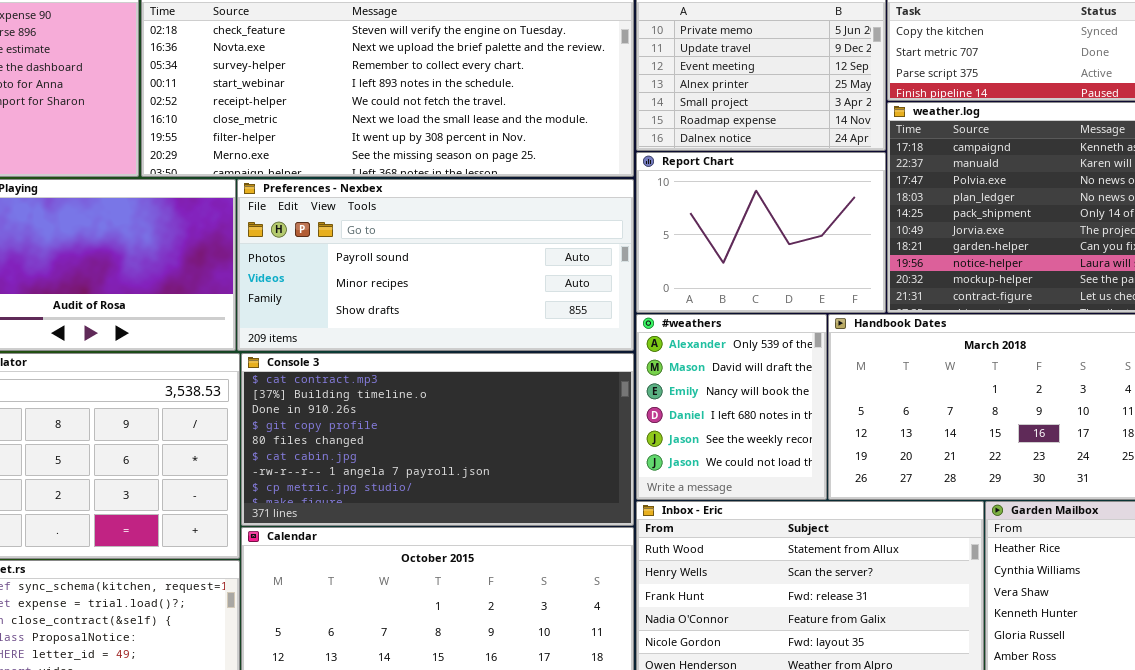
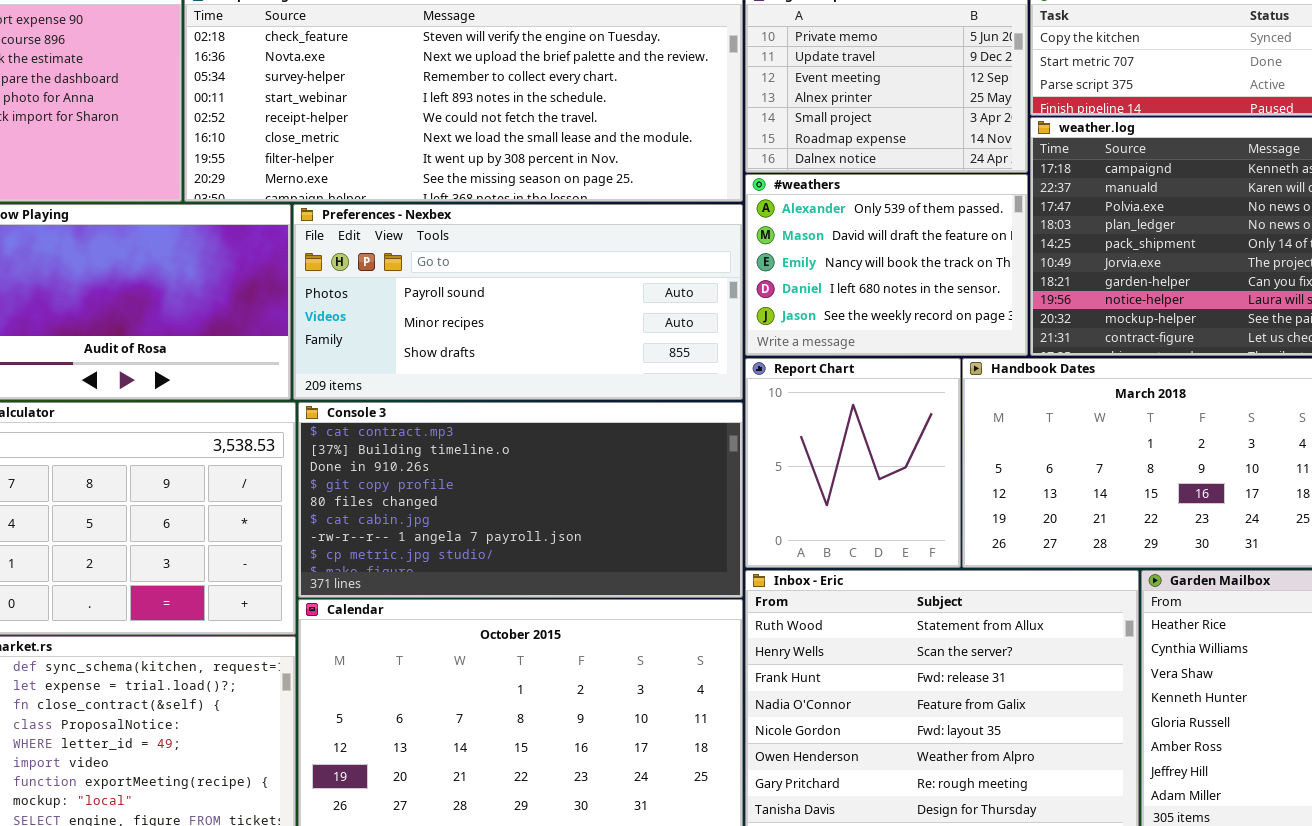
Report Chart: [636,152,886,313] -> [745,358,961,568], moved, resized
#weathers: [636,314,827,500] -> [745,174,1028,356], moved, resized

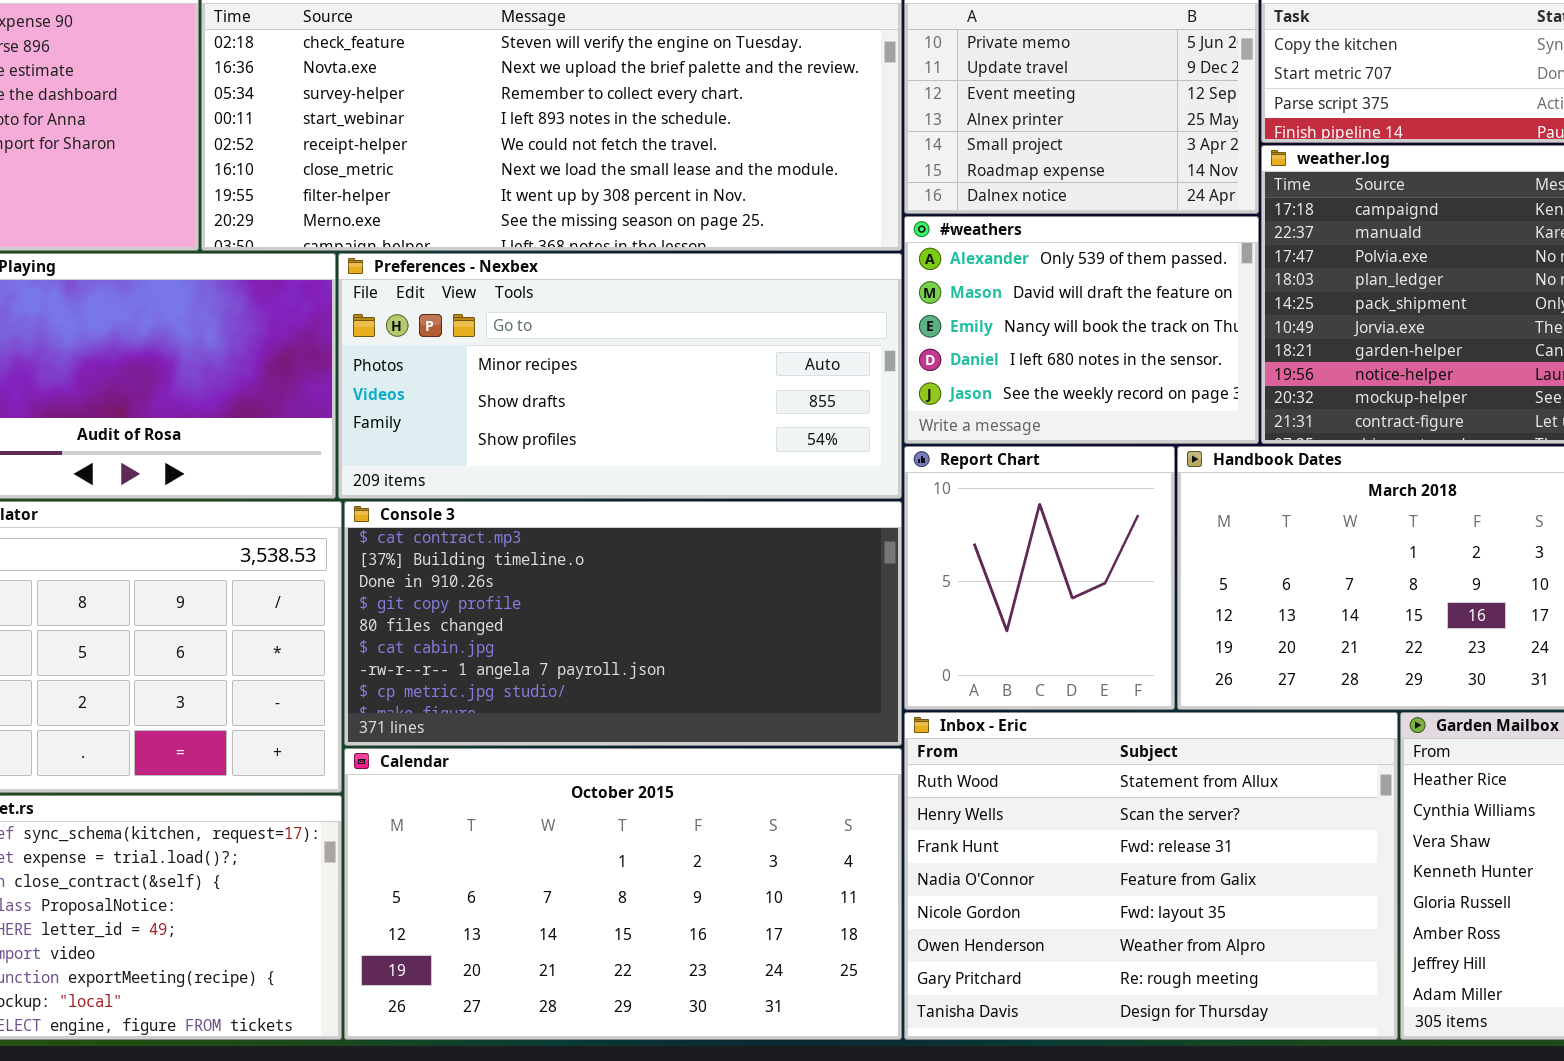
Preferences - Nexbex: [293,204,743,400] -> [338,253,902,499], scrolled down 1 row

